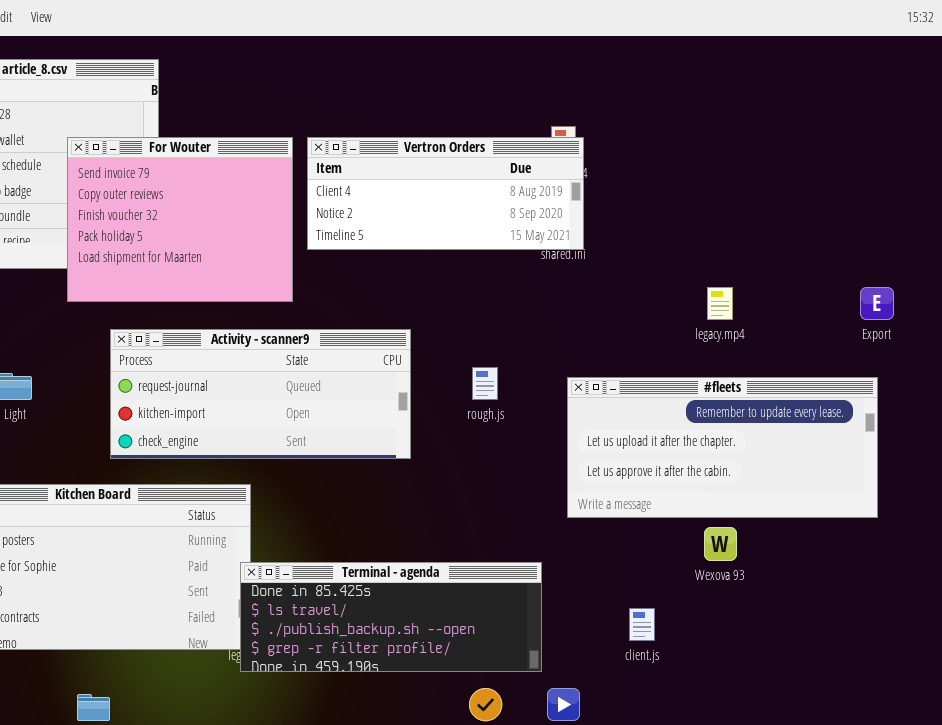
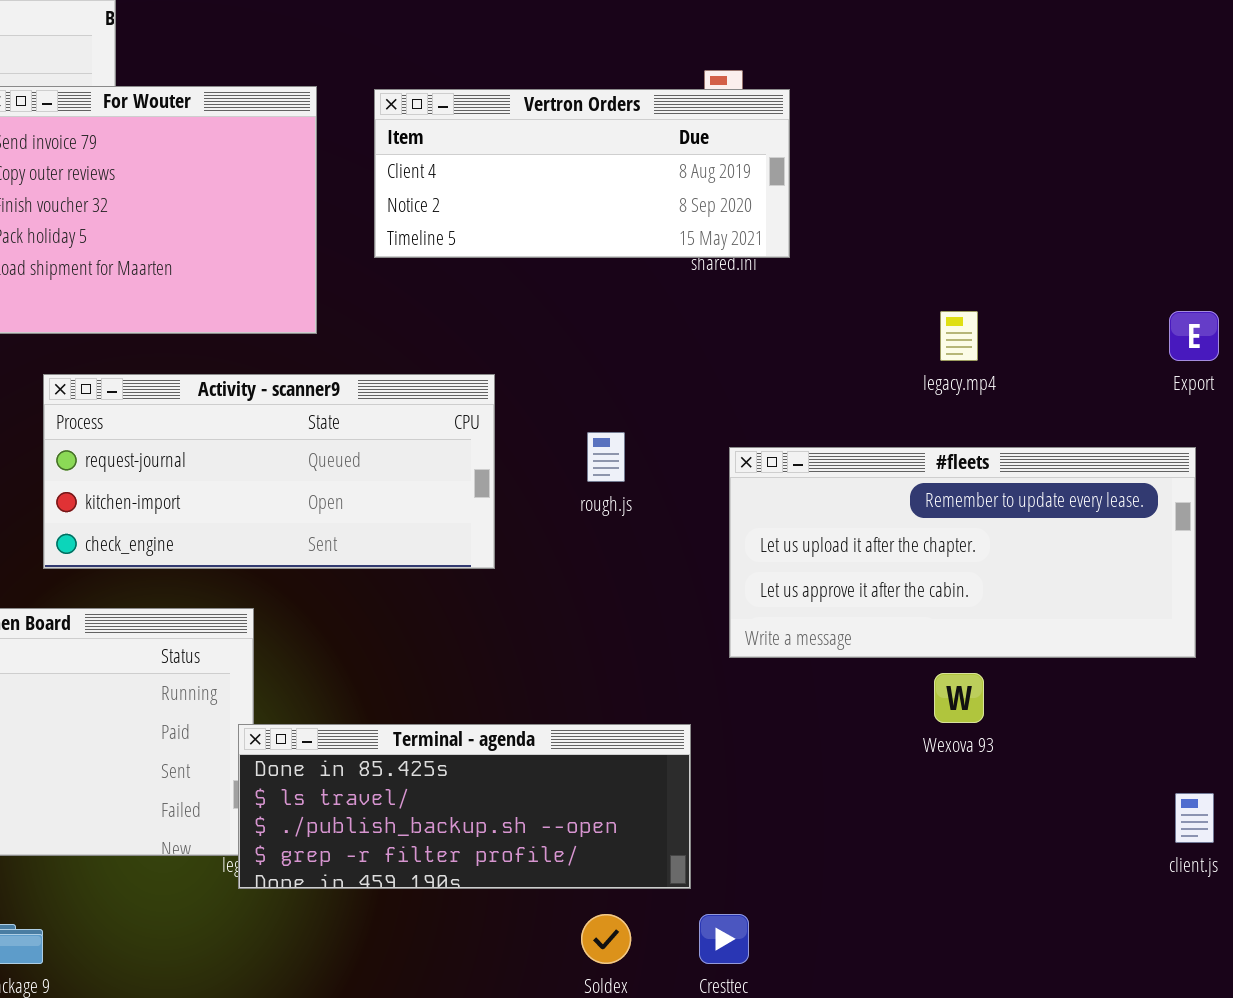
Vertron Orders: [307,137,584,250] -> [374,89,790,258], moved
client.js: [629,608,655,641] -> [1175,793,1214,843], moved

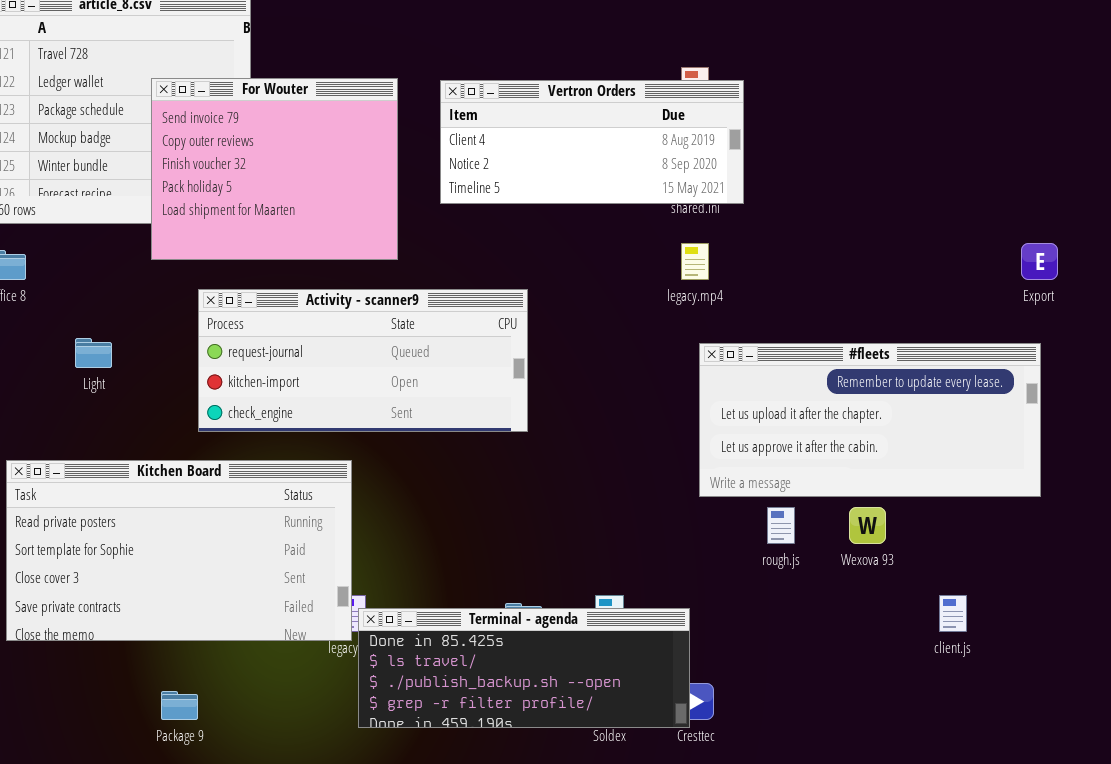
legacy.mp4: [940,311,978,361] -> [681,243,709,280], moved
rough.js: [587,432,625,482] -> [767,507,795,544], moved
Terminal - agenda: [238,724,691,889] -> [358,608,690,728], moved
client.js: [1175,793,1214,843] -> [939,595,967,632], moved

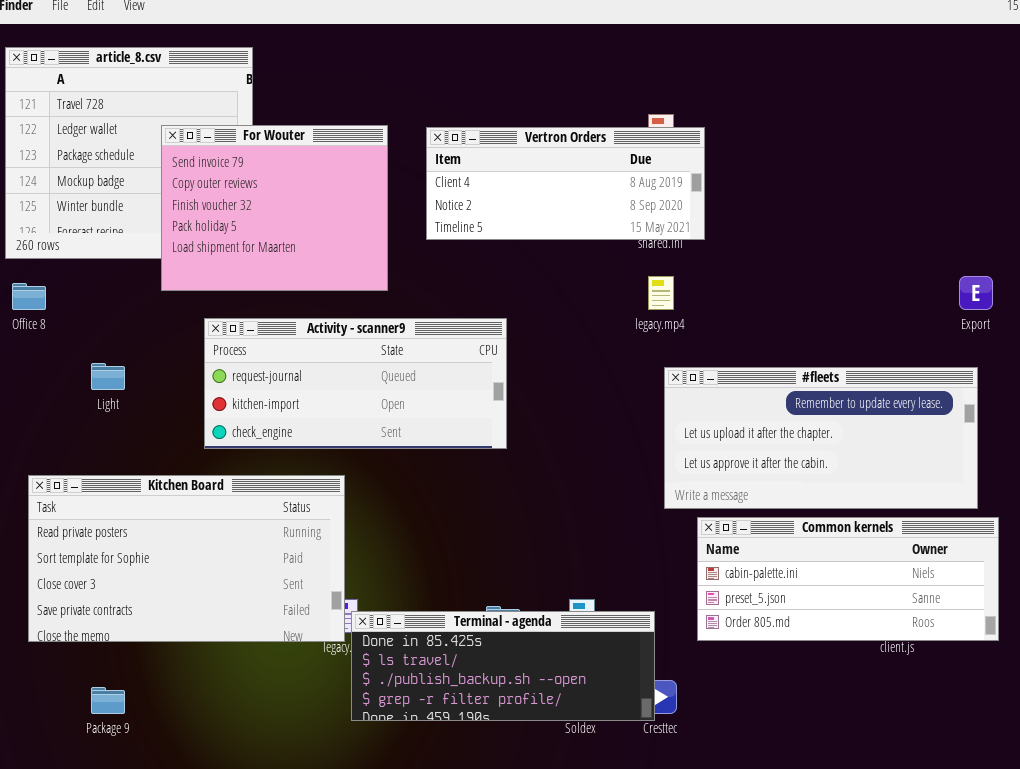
Common kernels: none -> [697,517,999,641], opened
Package 9: [161,691,198,720] -> [91,687,125,714], moved

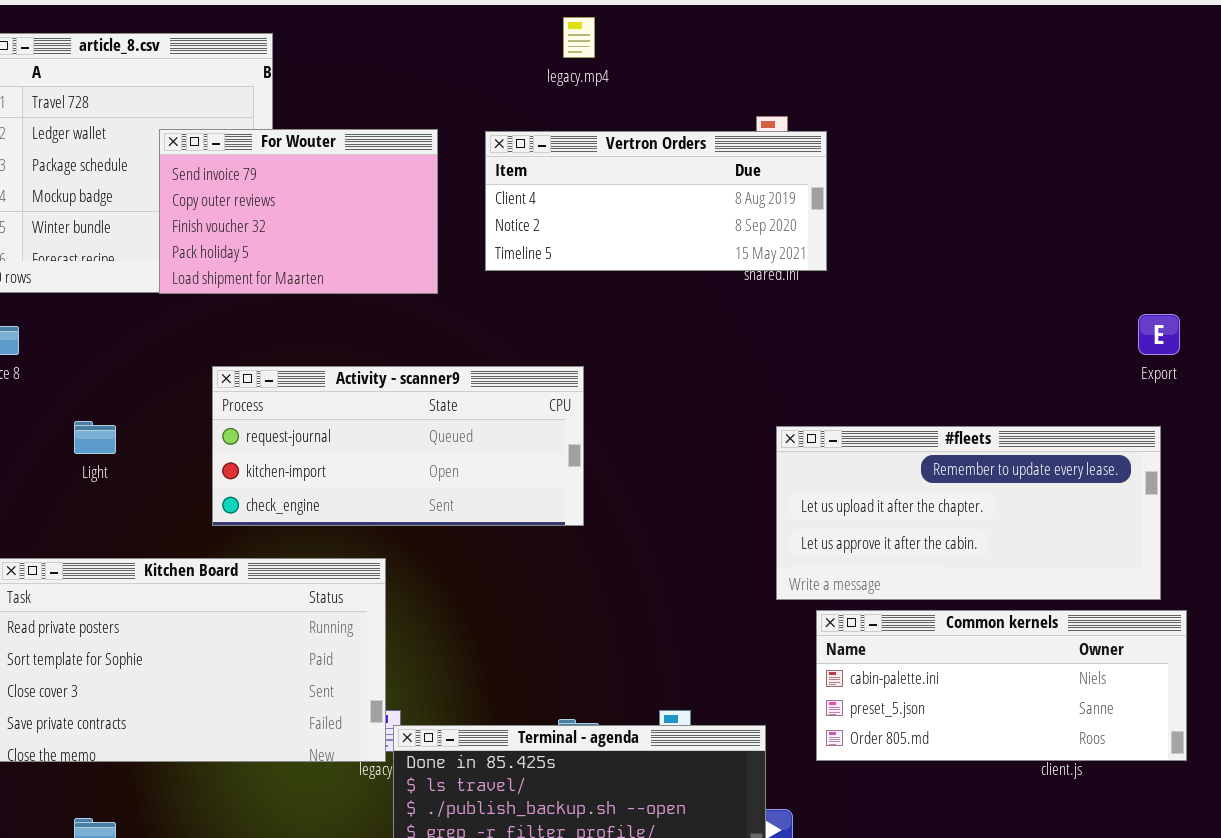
For Wouter: [161,125,388,291] -> [159,129,438,294], resized
legacy.mp4: [648,276,674,310] -> [563,17,595,58], moved

